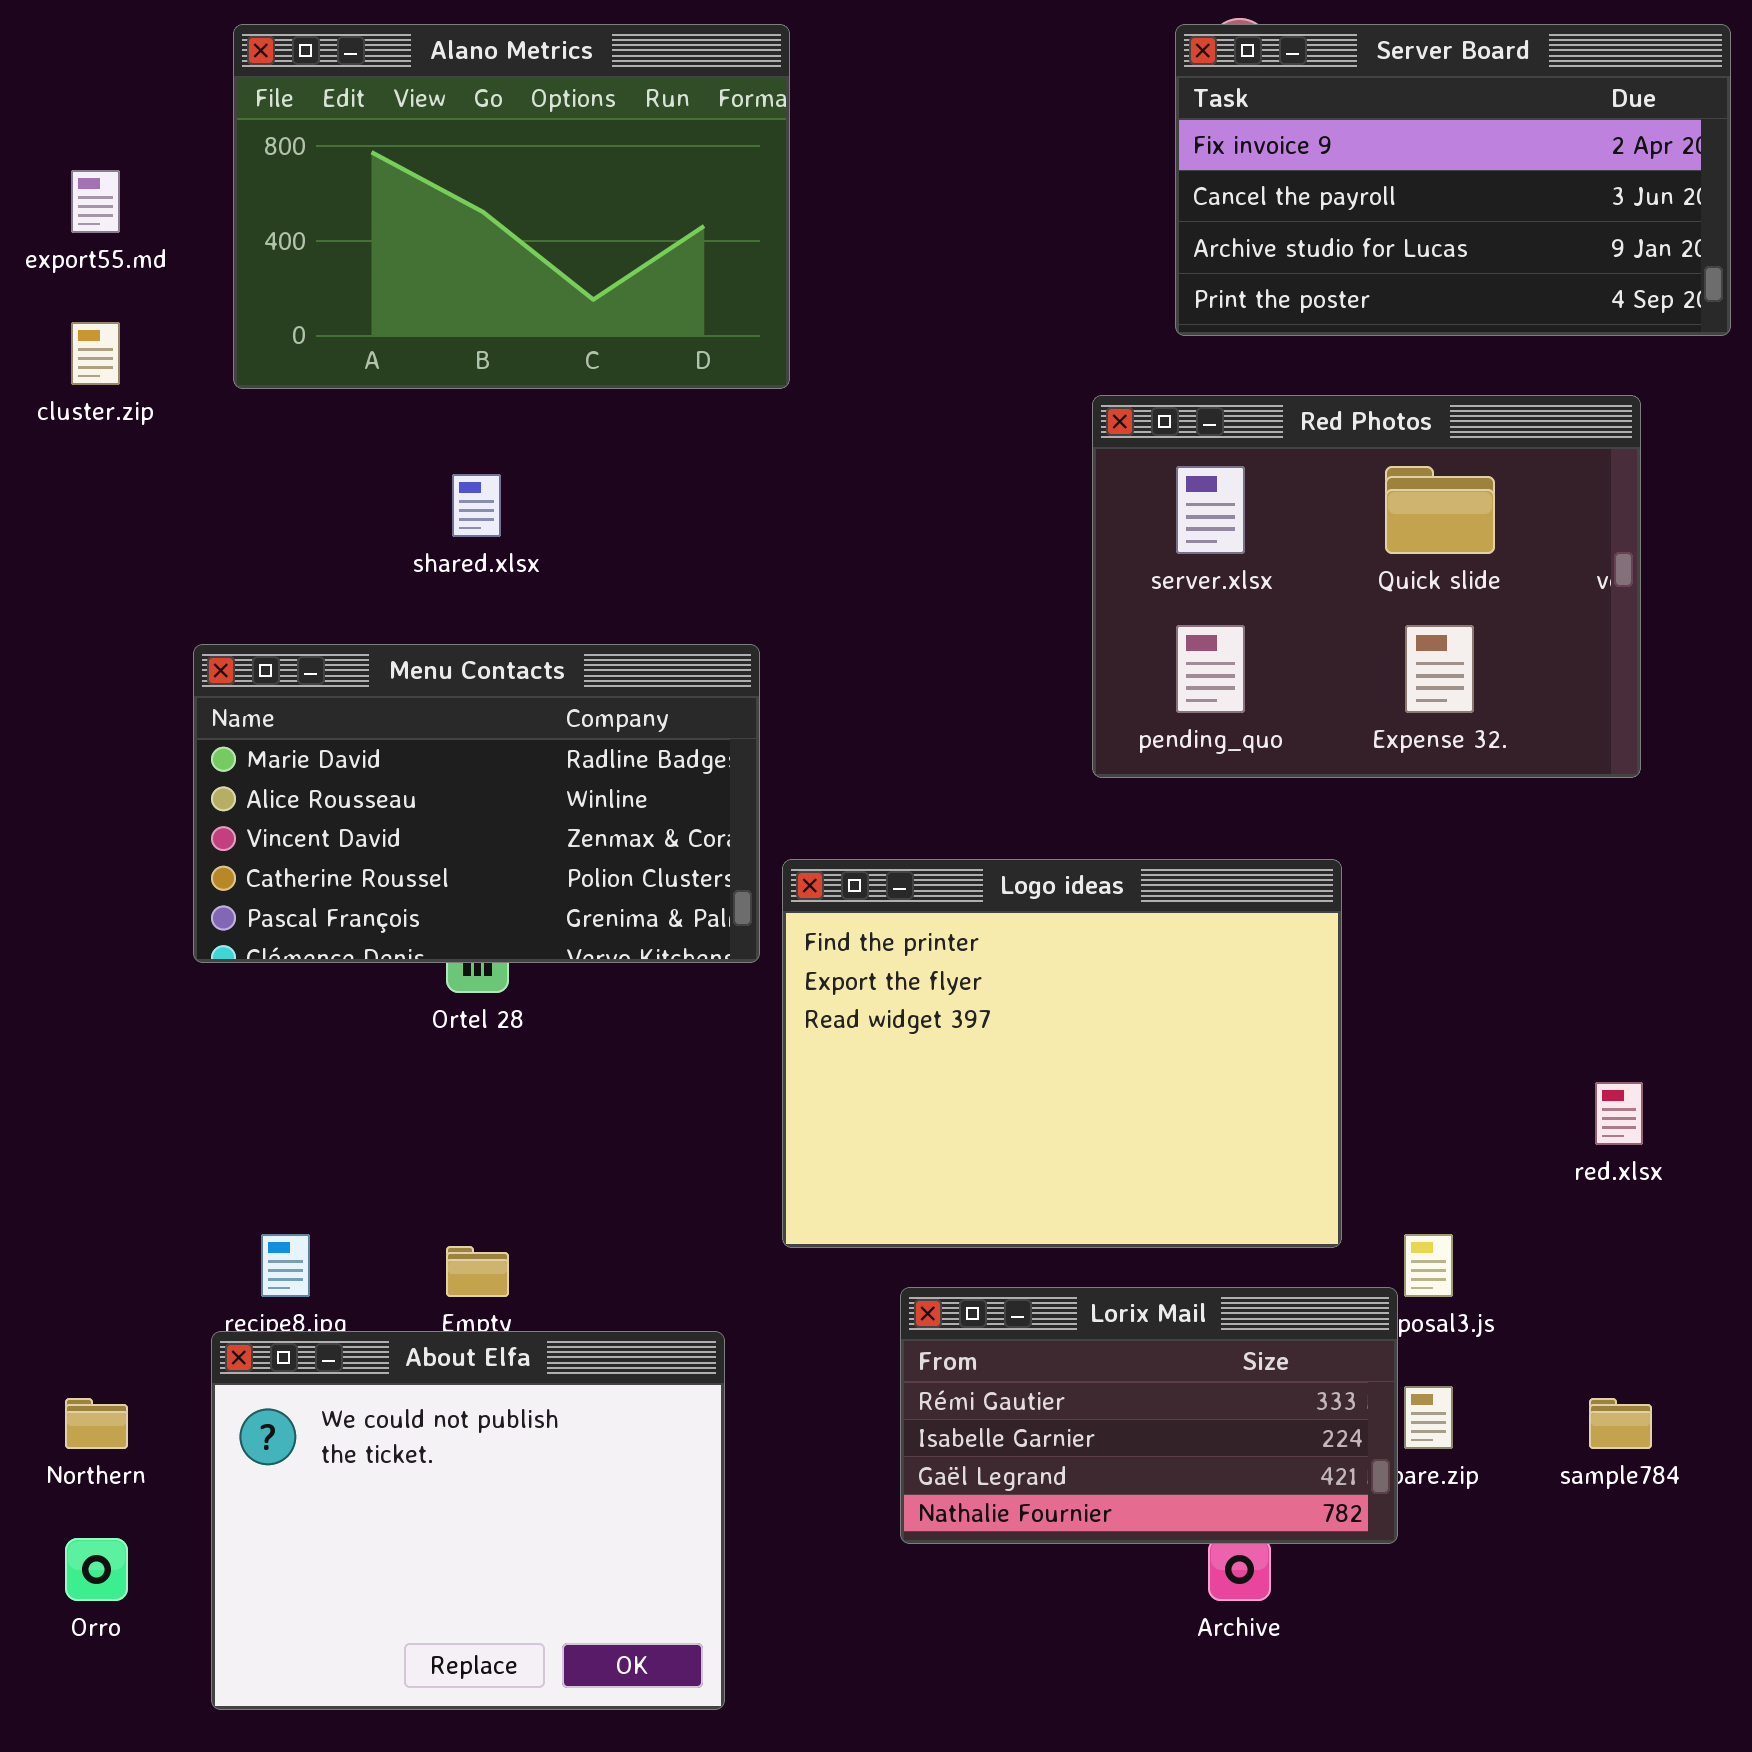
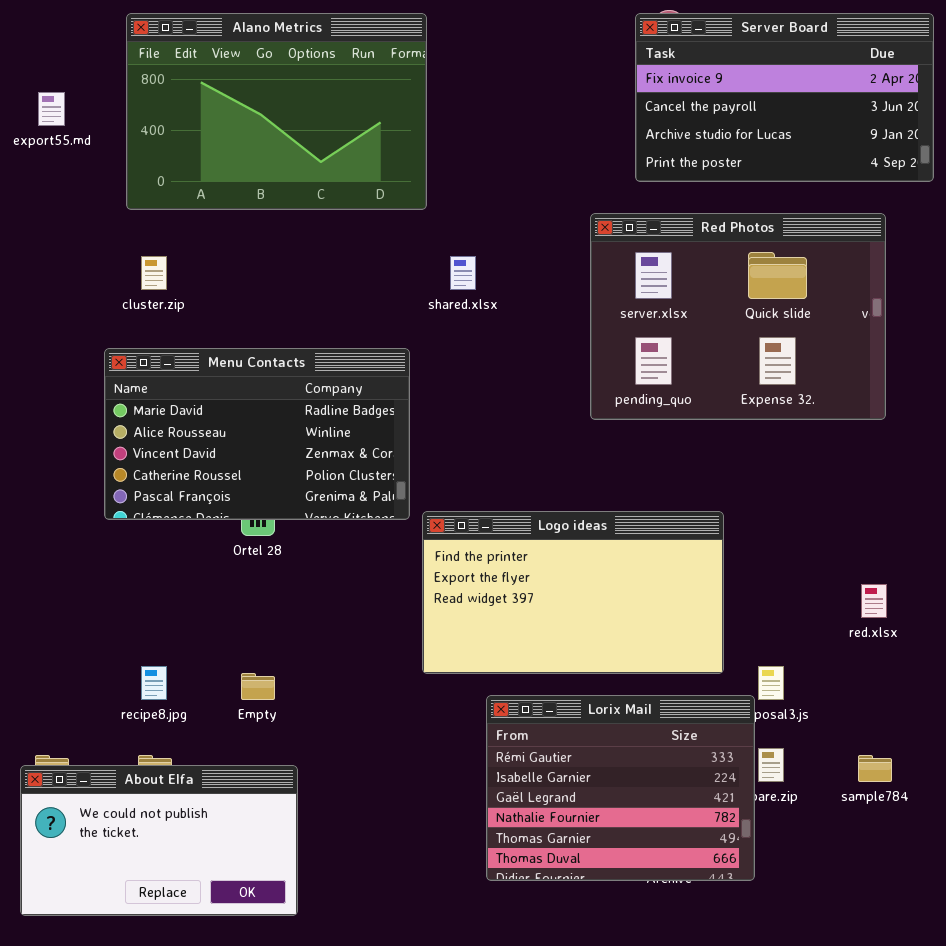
cluster.zip: [71,322,120,385] -> [141,256,167,290], moved
shared.xlsx: [452,474,501,537] -> [450,256,476,290], moved
Logo ideas: [782,859,1342,1248] -> [422,511,724,674], resized
Lorix Mail: [900,1287,1398,1544] -> [486,695,755,881], resized
About Elfa: [211,1331,725,1710] -> [20,765,298,916], moved, resized

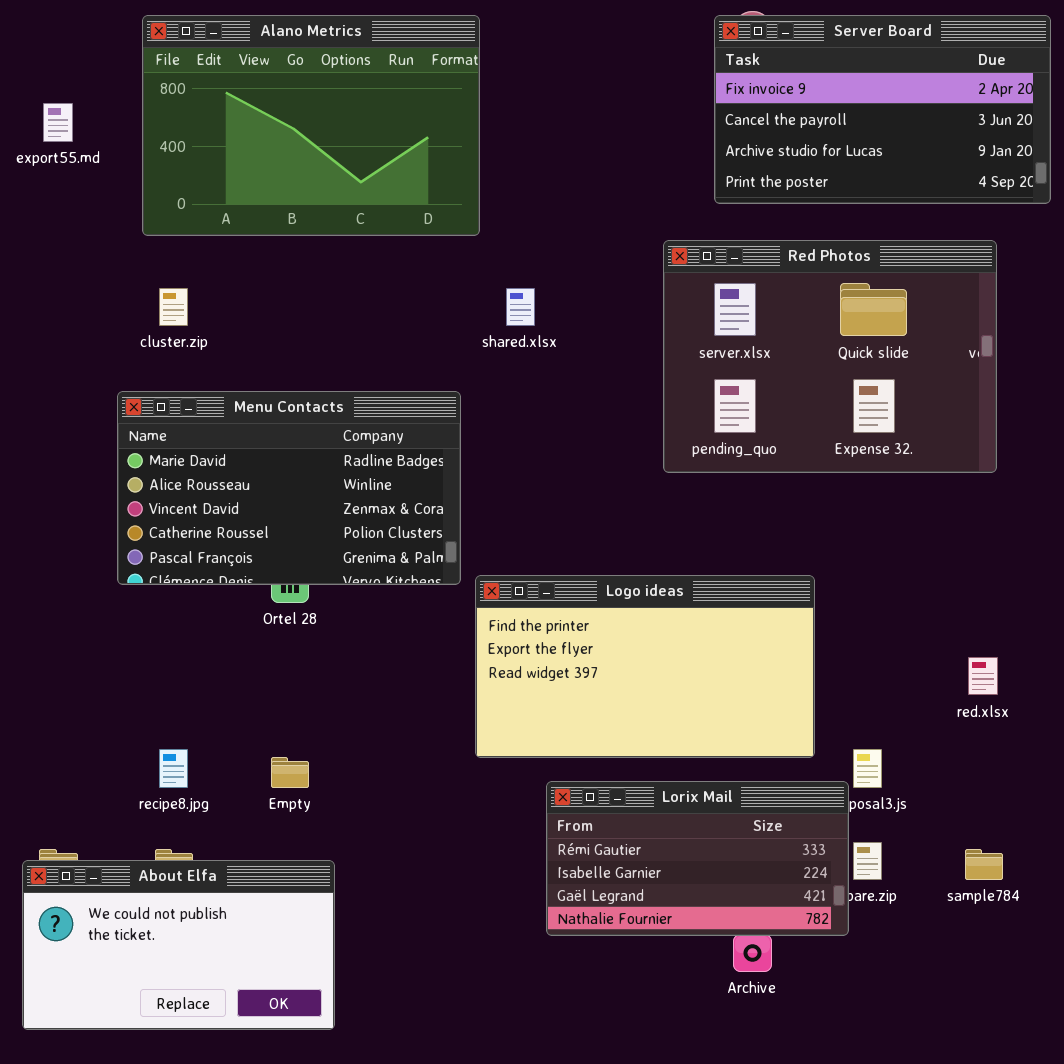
Lorix Mail: [486,695,755,881] -> [546,781,849,936], resized

